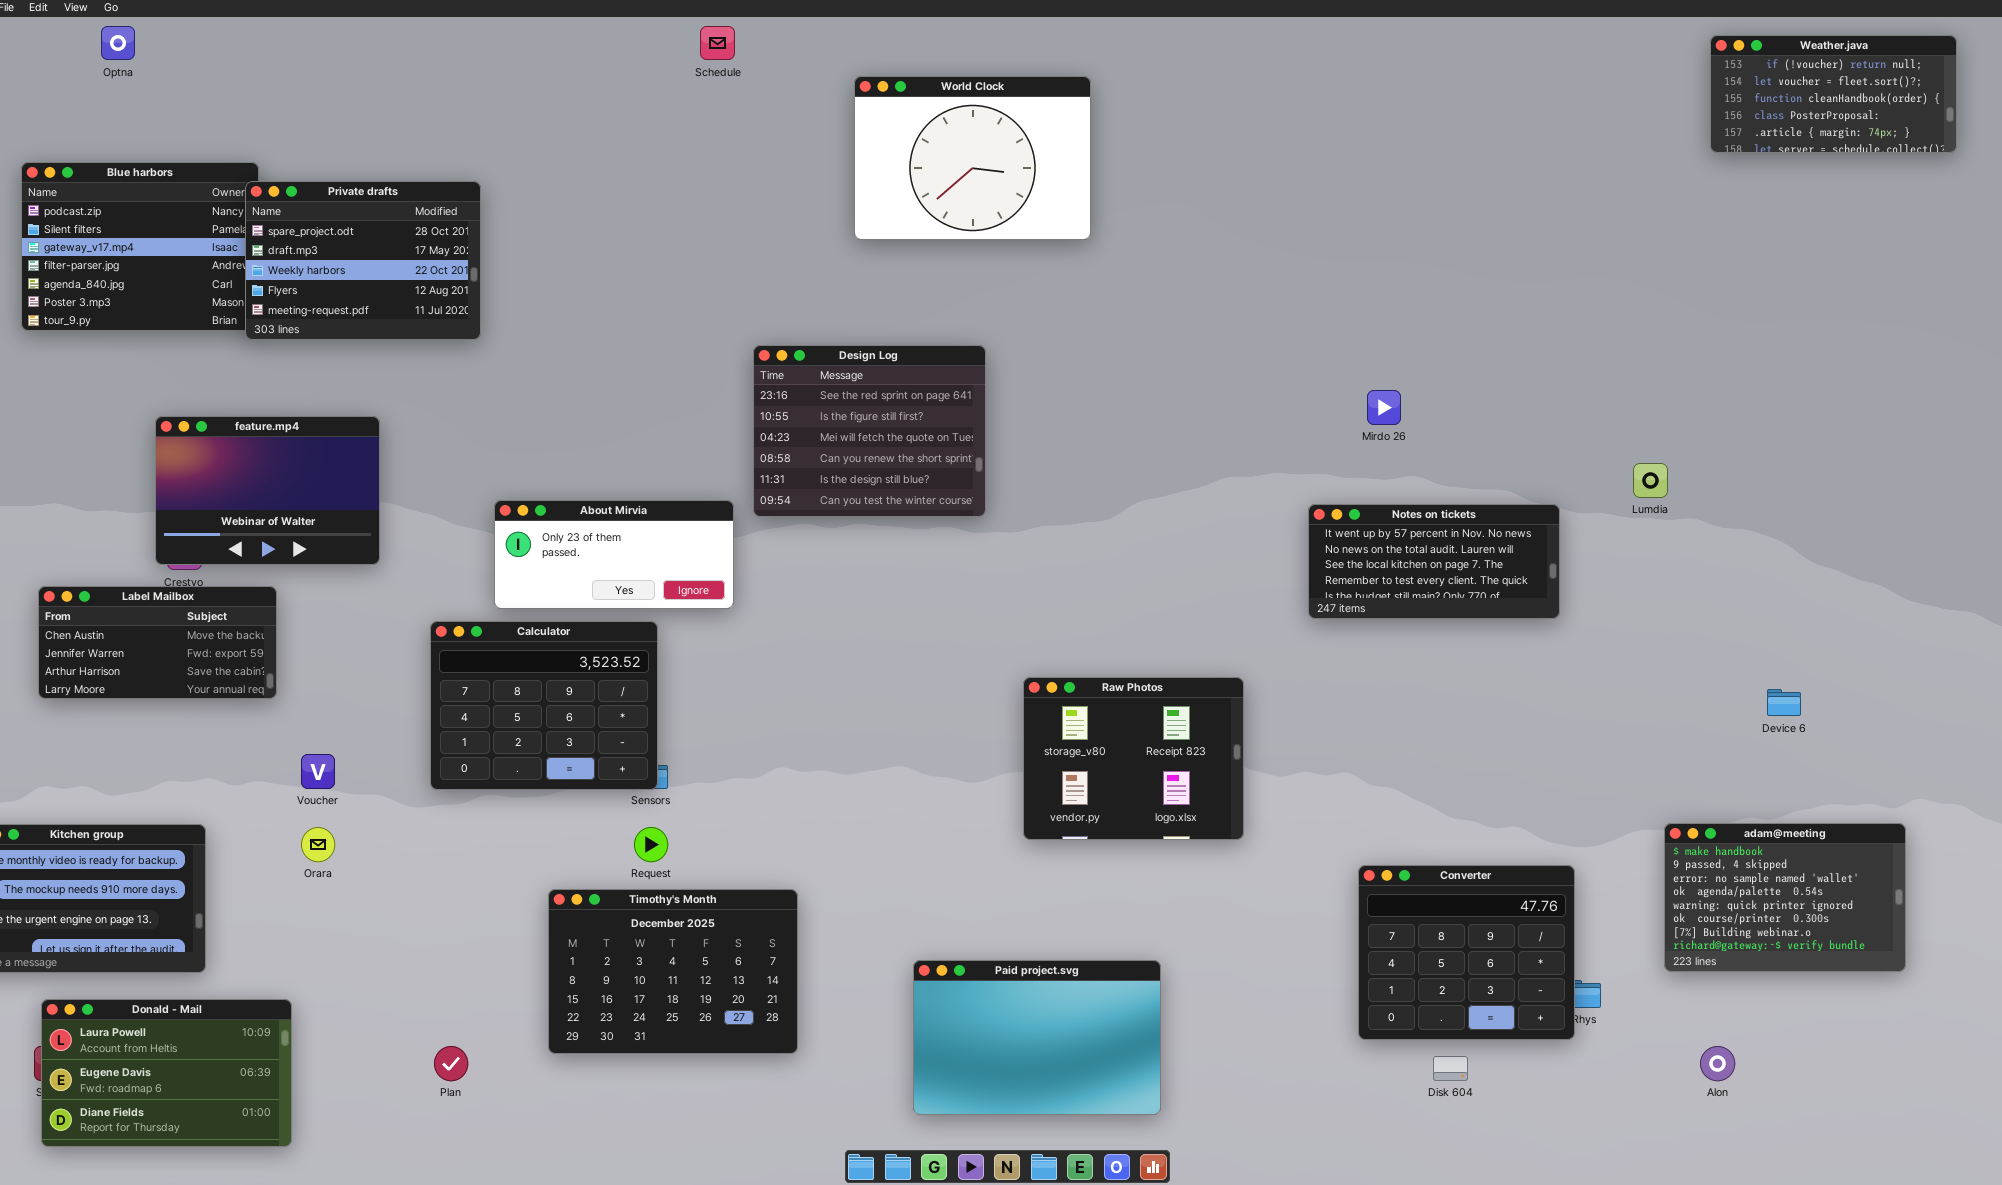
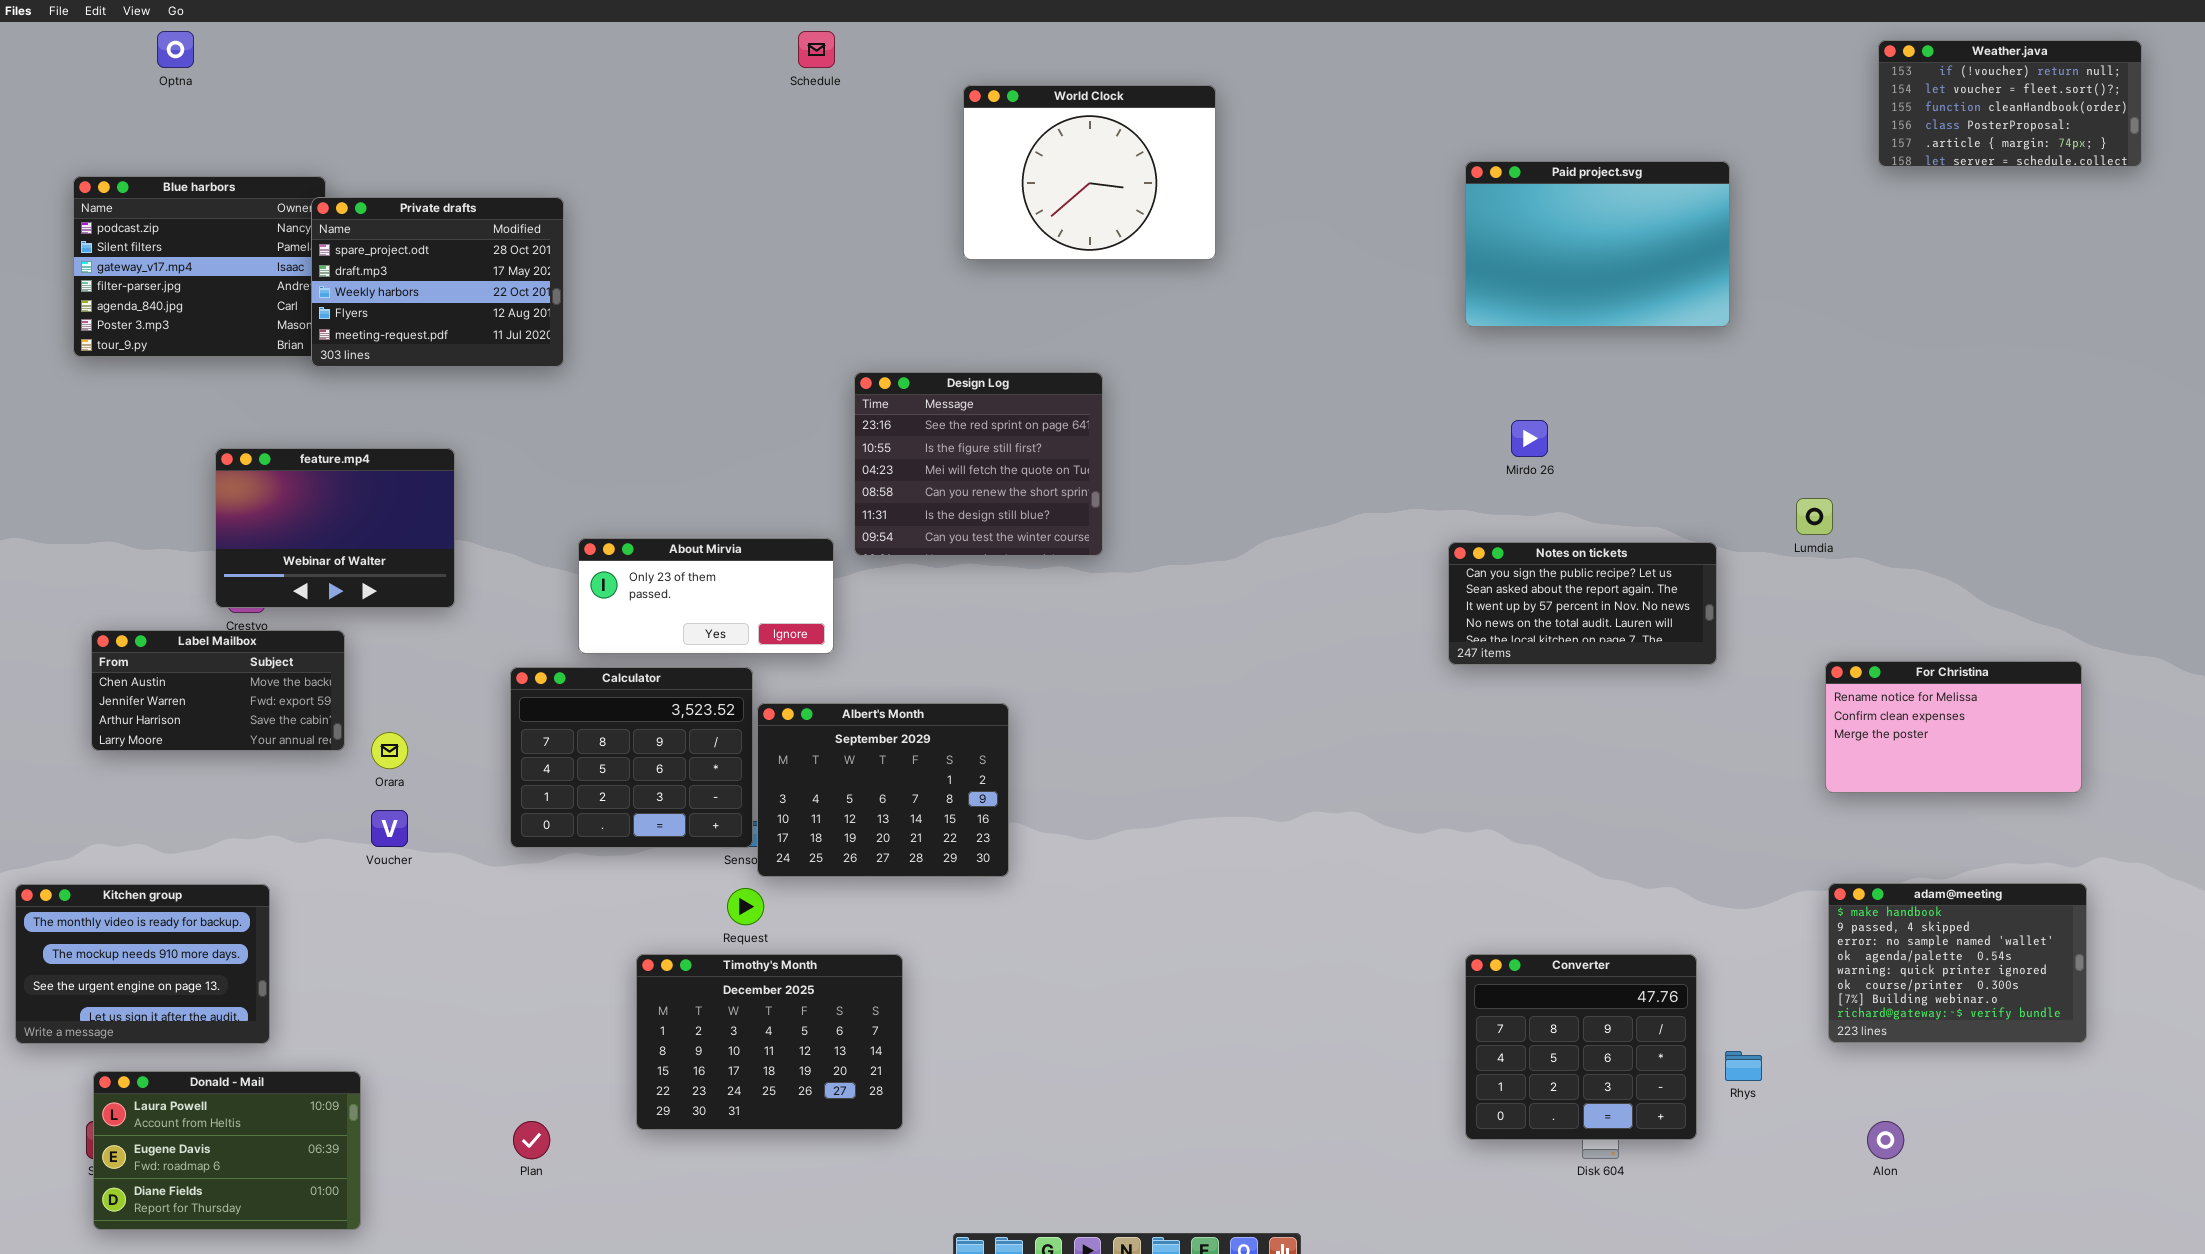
Notes on tickets: [1308,504,1560,619] -> [1448,542,1717,665], scrolled up 2 rows
For Christina: none -> [1825,661,2082,793], opened
Albert's Month: none -> [757,703,1009,877], opened
Raw Photos: [1023,677,1244,840] -> none, closed
Orara: [301,827,335,862] -> [371,732,408,769], moved
Converter: [1358,865,1575,1040] -> [1465,954,1697,1140], moved
Paid project.svg: [913,960,1161,1115] -> [1465,161,1730,327], moved

